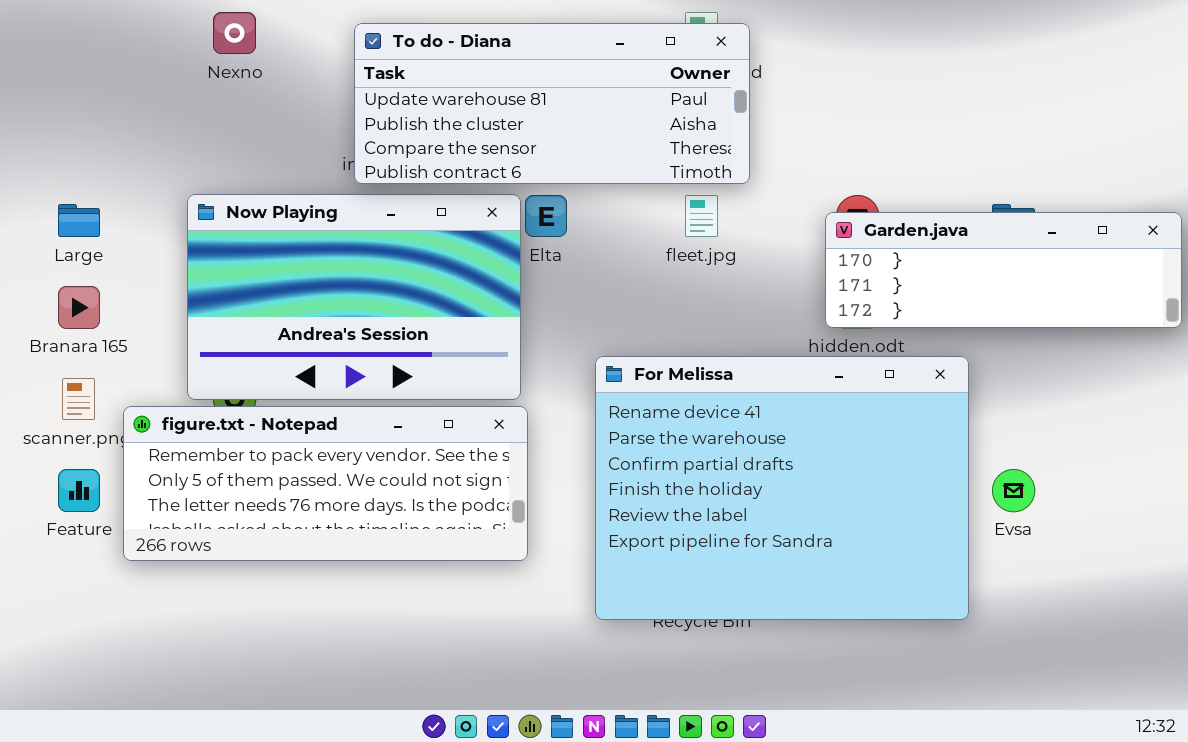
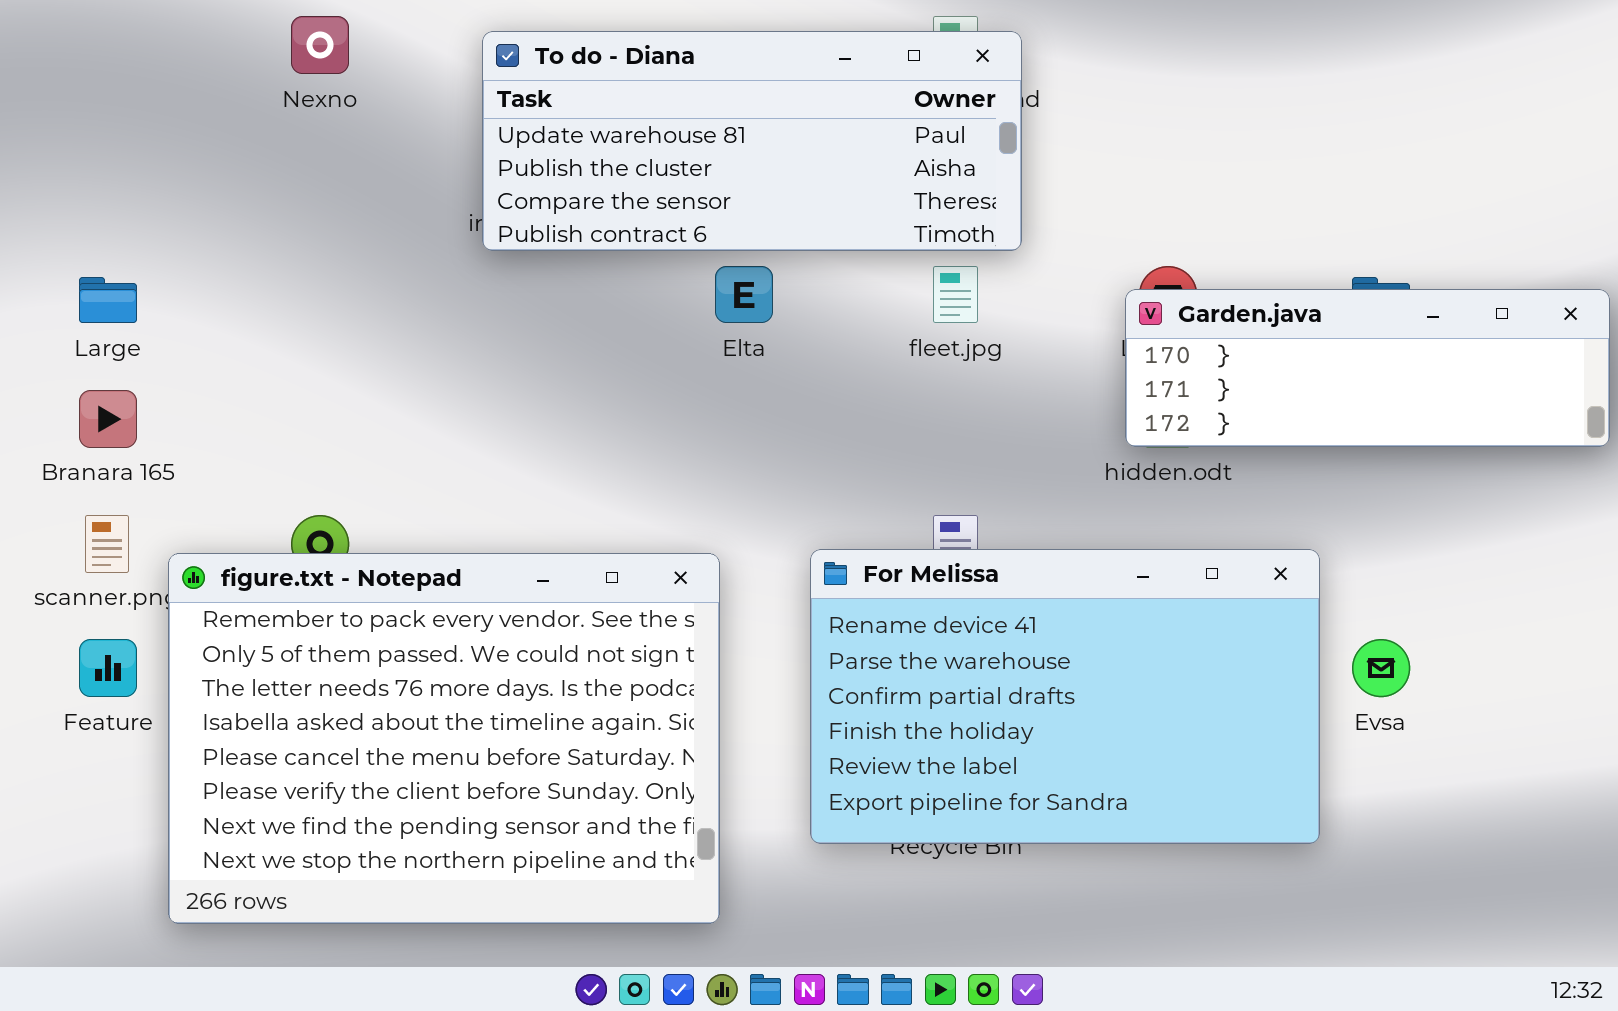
Now Playing: [187,194,521,400] -> none, closed
For Melissa: [595,356,969,620] -> [810,549,1320,844], resized
figure.txt - Notepad: [123,406,528,561] -> [168,553,720,924], resized

